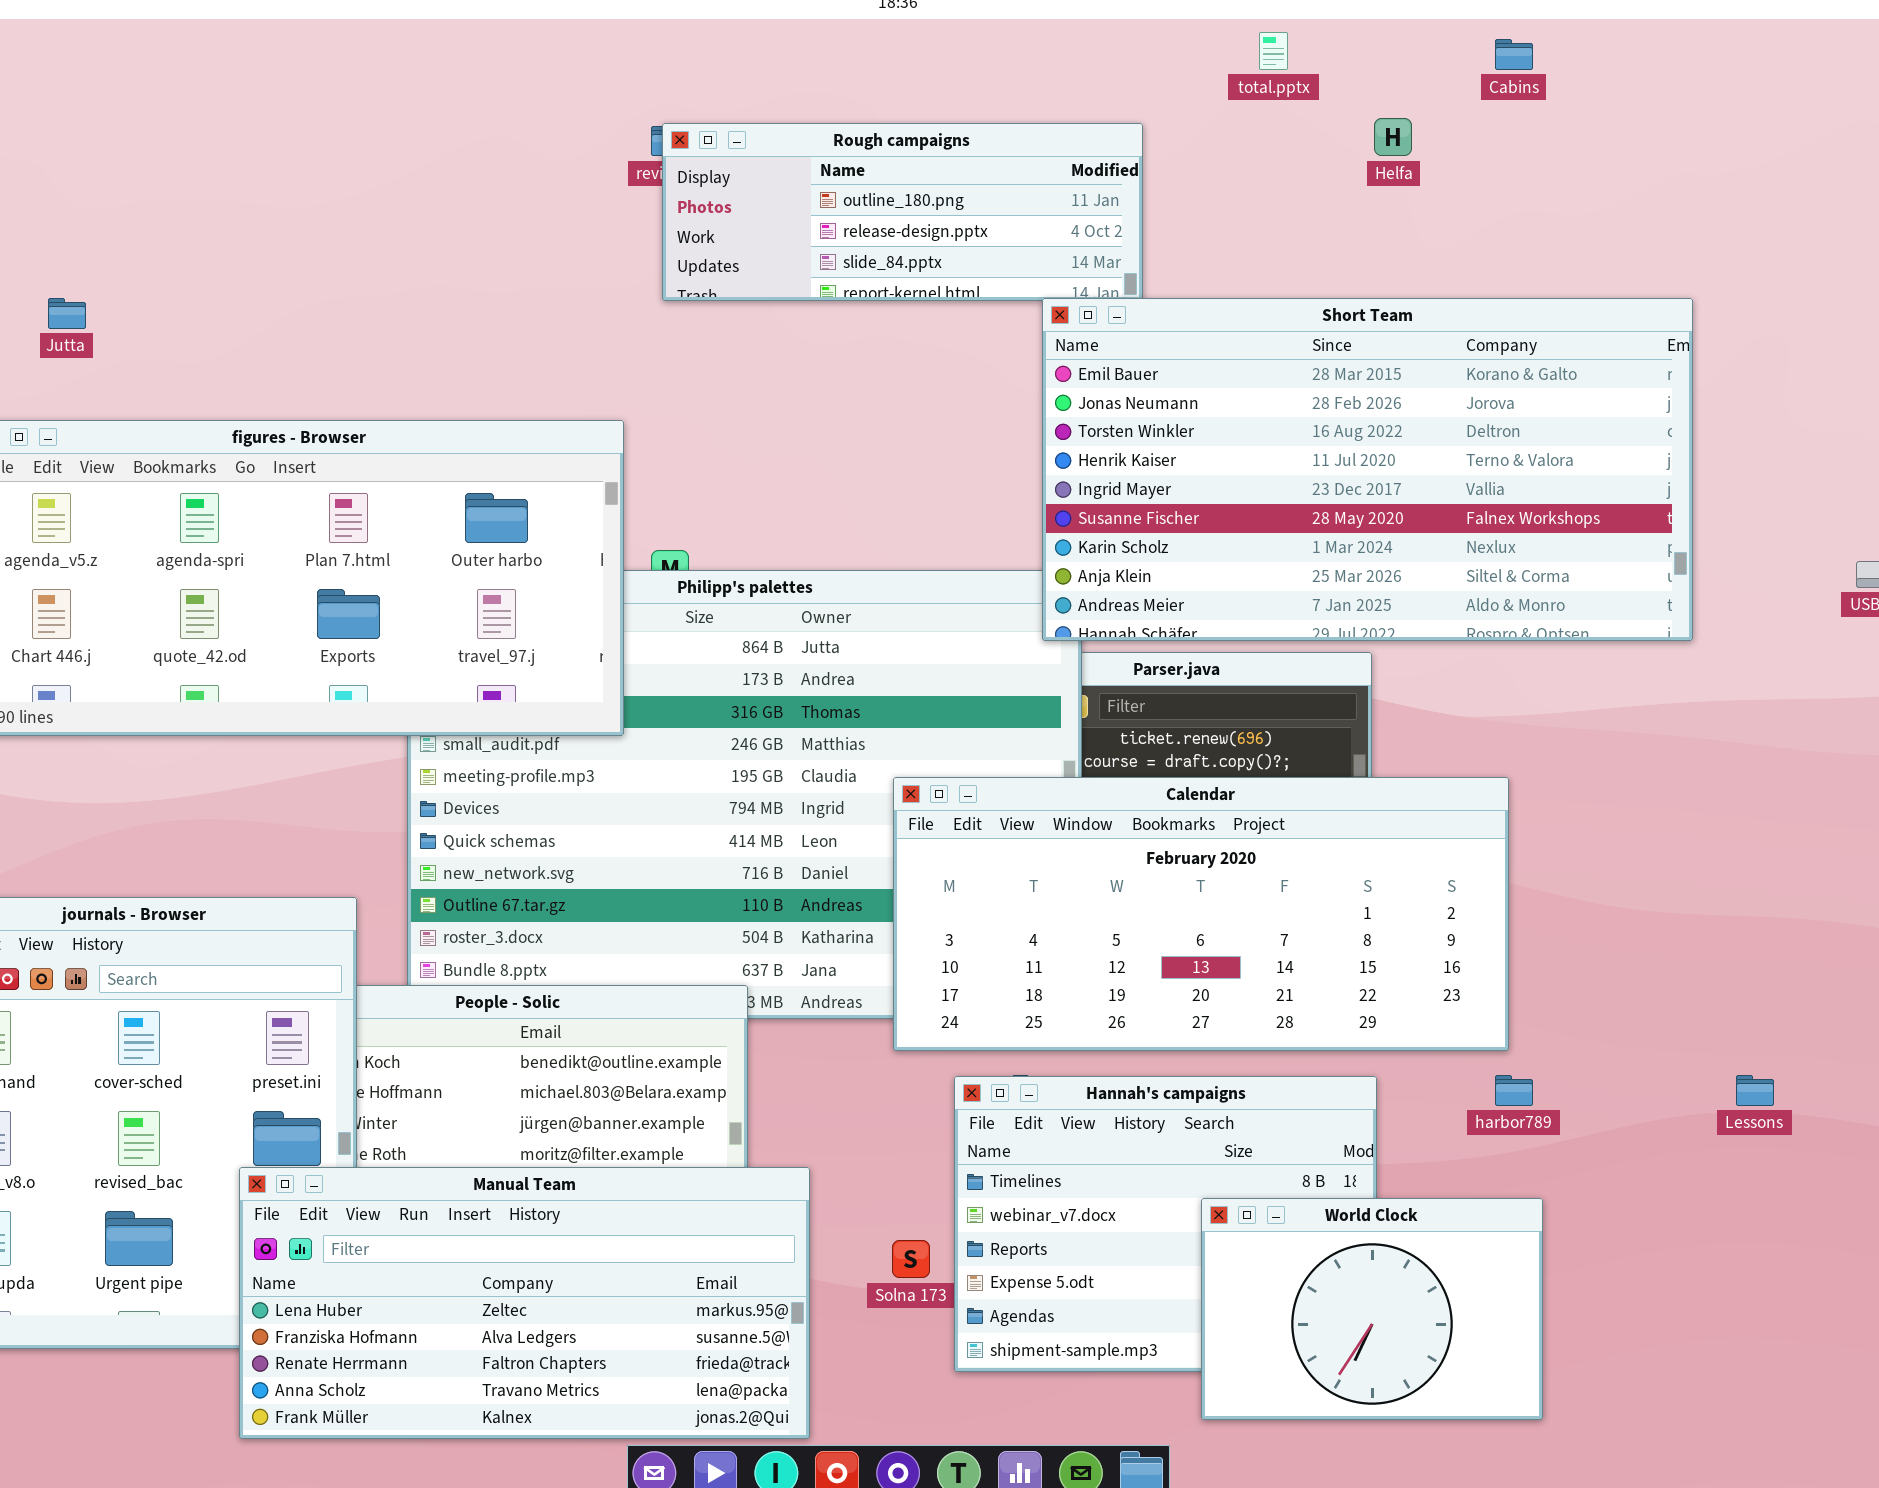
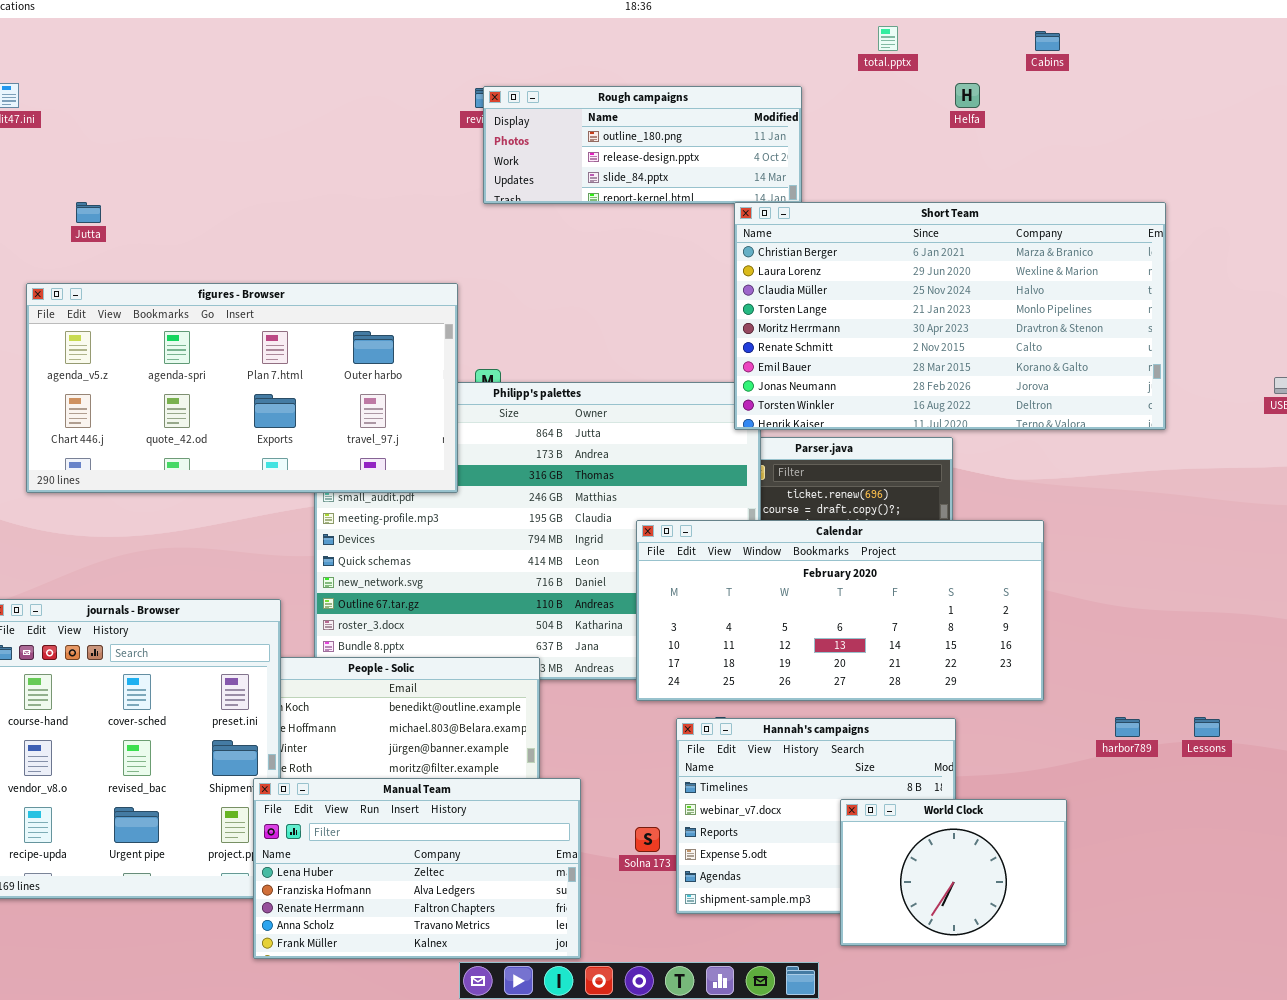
Short Team: [1042,298,1693,641] -> [734,202,1166,430], scrolled up 6 rows
harbor789: [1495,1075,1533,1106] -> [1115,717,1140,737], moved
Manual Team: [239,1167,810,1439] -> [253,778,581,959], resized

